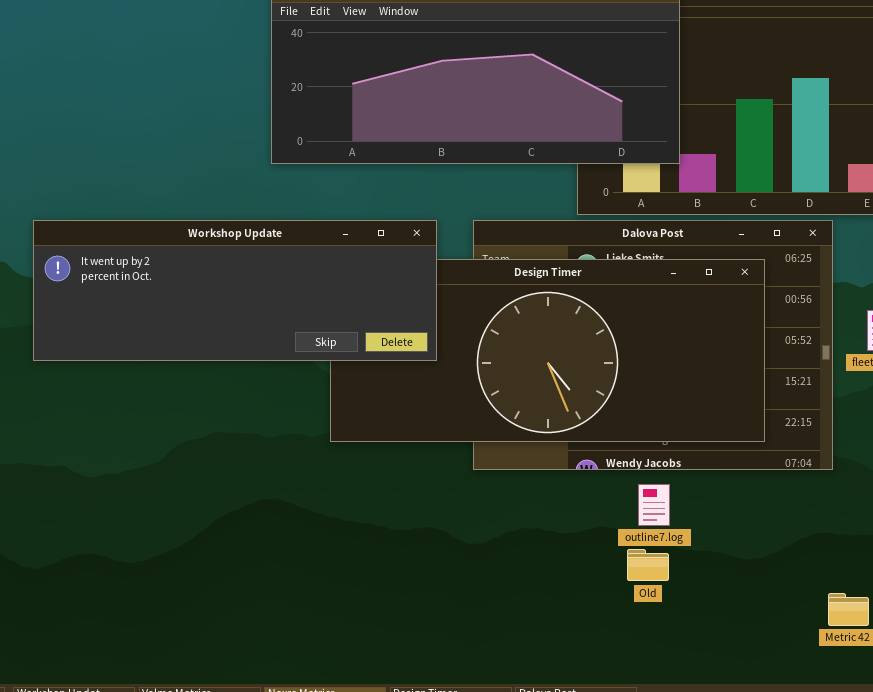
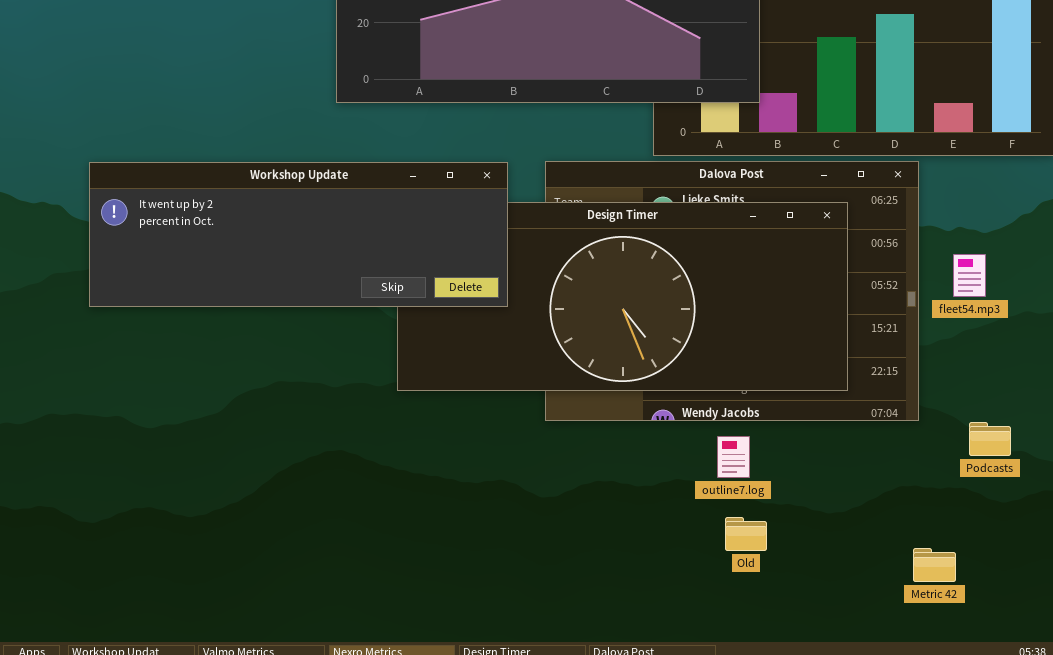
Old: [627,549,669,581] -> [725,517,767,551], moved

